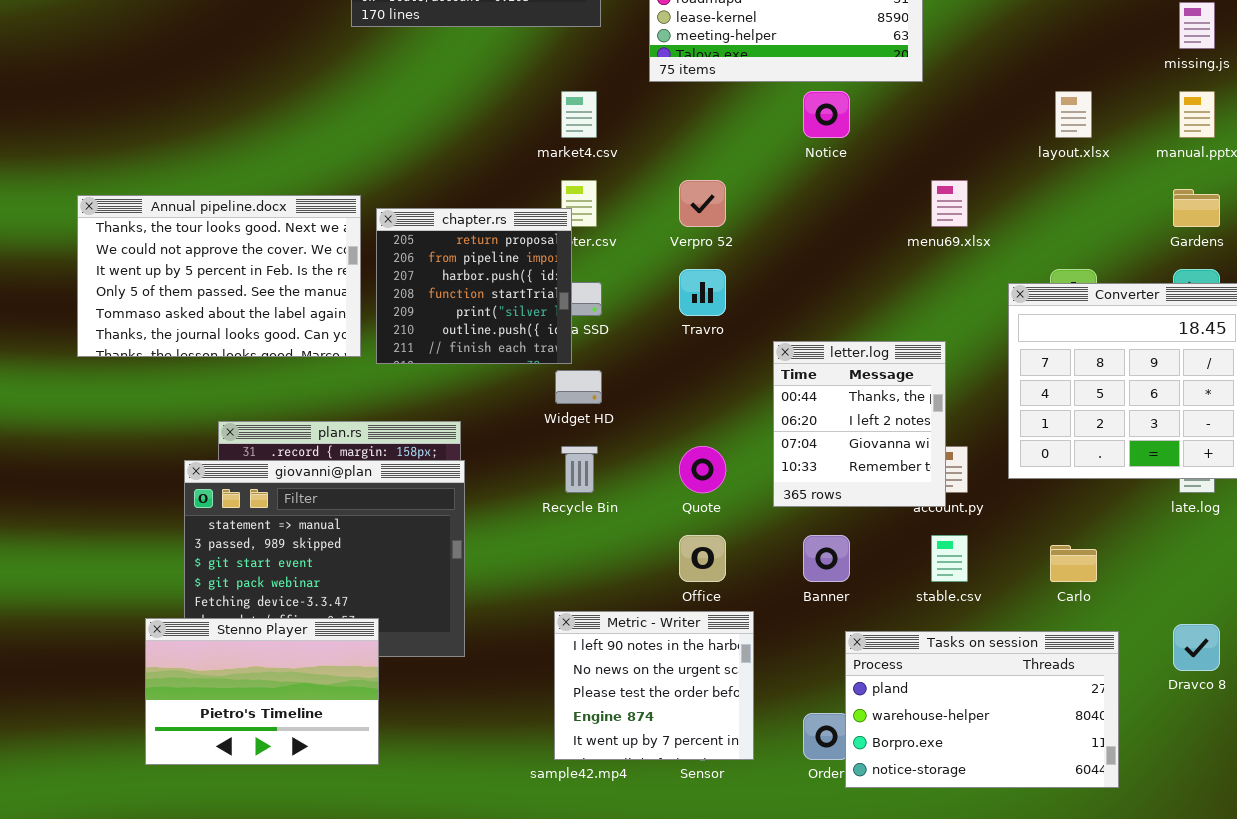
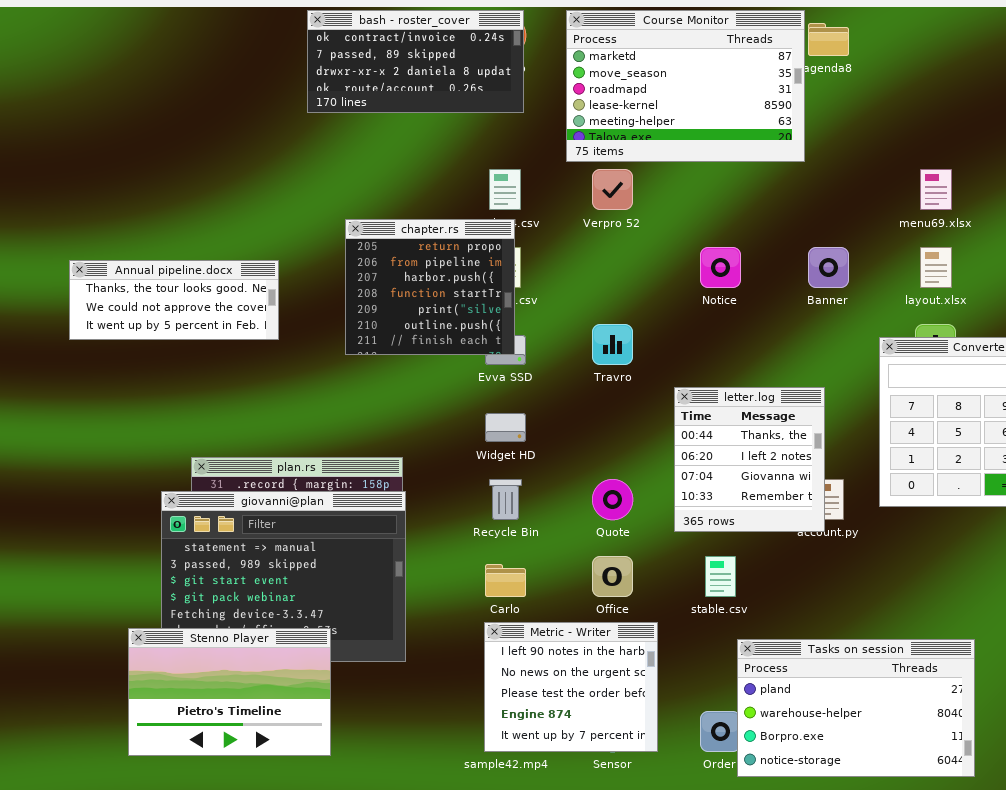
Notice: [803,91,850,138] -> [700,247,741,288], moved
layout.xlsx: [1055,91,1092,138] -> [920,247,952,288], moved
Verpro 52: [679,180,726,227] -> [592,169,633,210], moved
menu69.xlsx: [931,180,968,227] -> [920,169,952,210], moved
Annual pipeline.docx: [77,195,361,357] -> [69,260,279,340], resized
chapter.rs: [376,208,572,364] -> [345,219,515,355], moved
Banner: [803,535,850,582] -> [808,247,849,288], moved
stable.csv: [931,535,968,582] -> [705,556,736,597], moved
Carlo: [1050,545,1097,582] -> [485,564,526,597], moved

